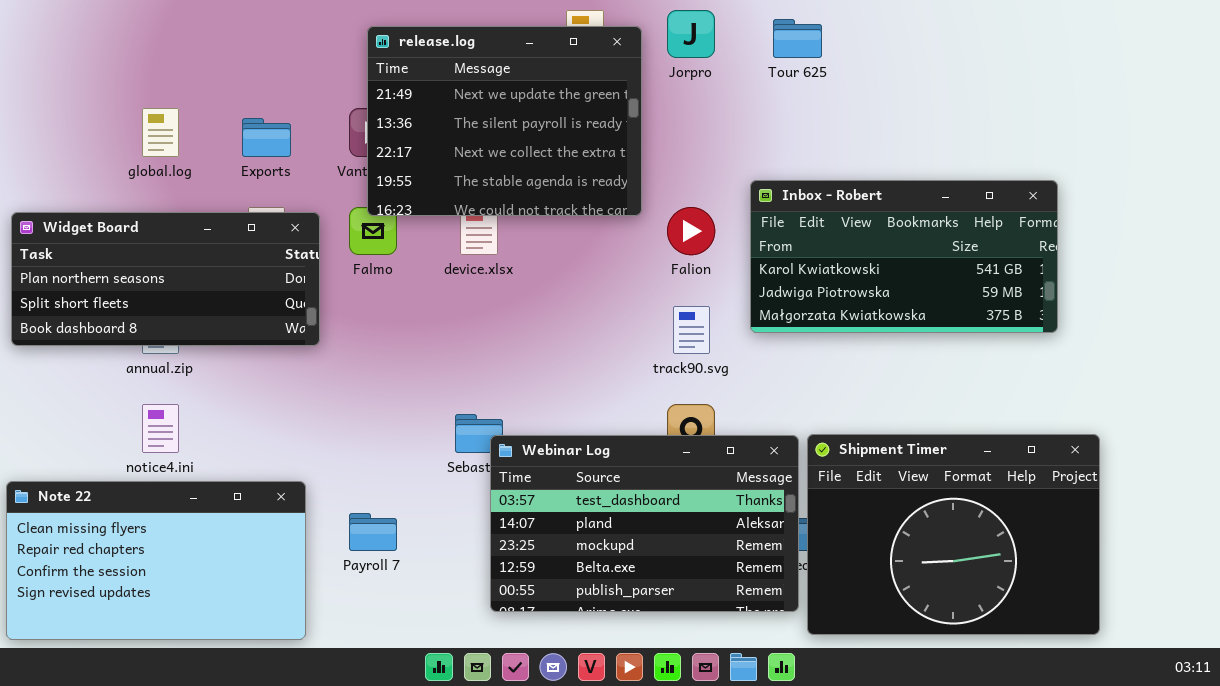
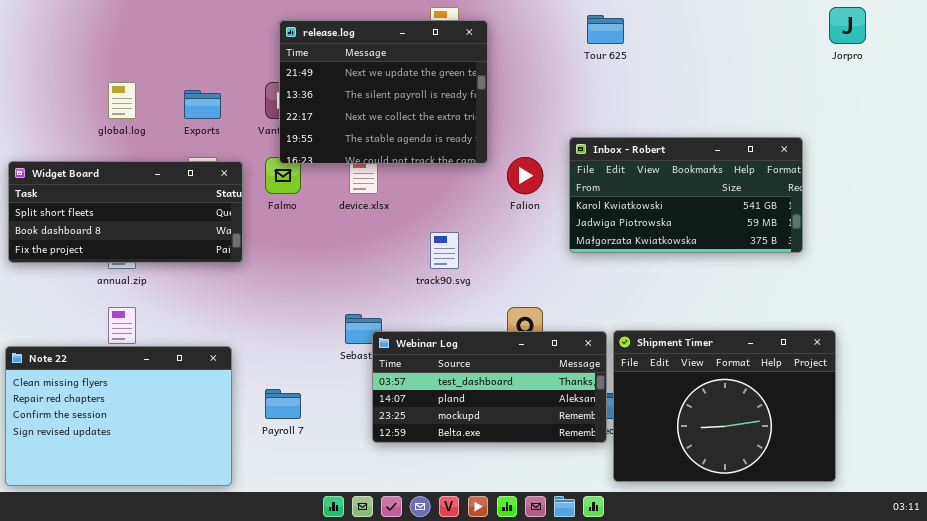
Jorpro: [667,10,715,58] -> [829,7,866,44], moved
Widget Board: [11,212,320,346] -> [8,161,243,263], scrolled down 1 row
track90.svg: [673,306,710,354] -> [430,232,459,269], moved
Webinar Log: [490,435,799,612] -> [372,331,607,443], resized
Note 22: [6,481,306,640] -> [5,346,232,486], resized

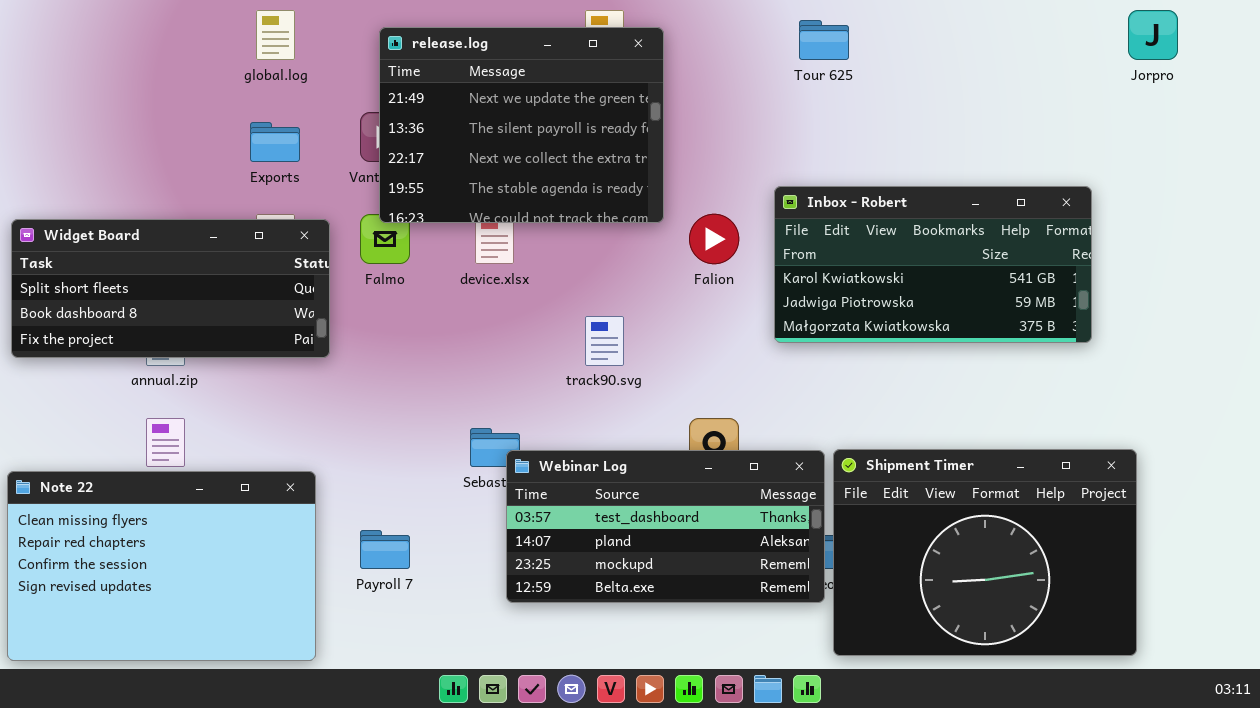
global.log: [108,82,136,119] -> [256,10,295,60], moved

